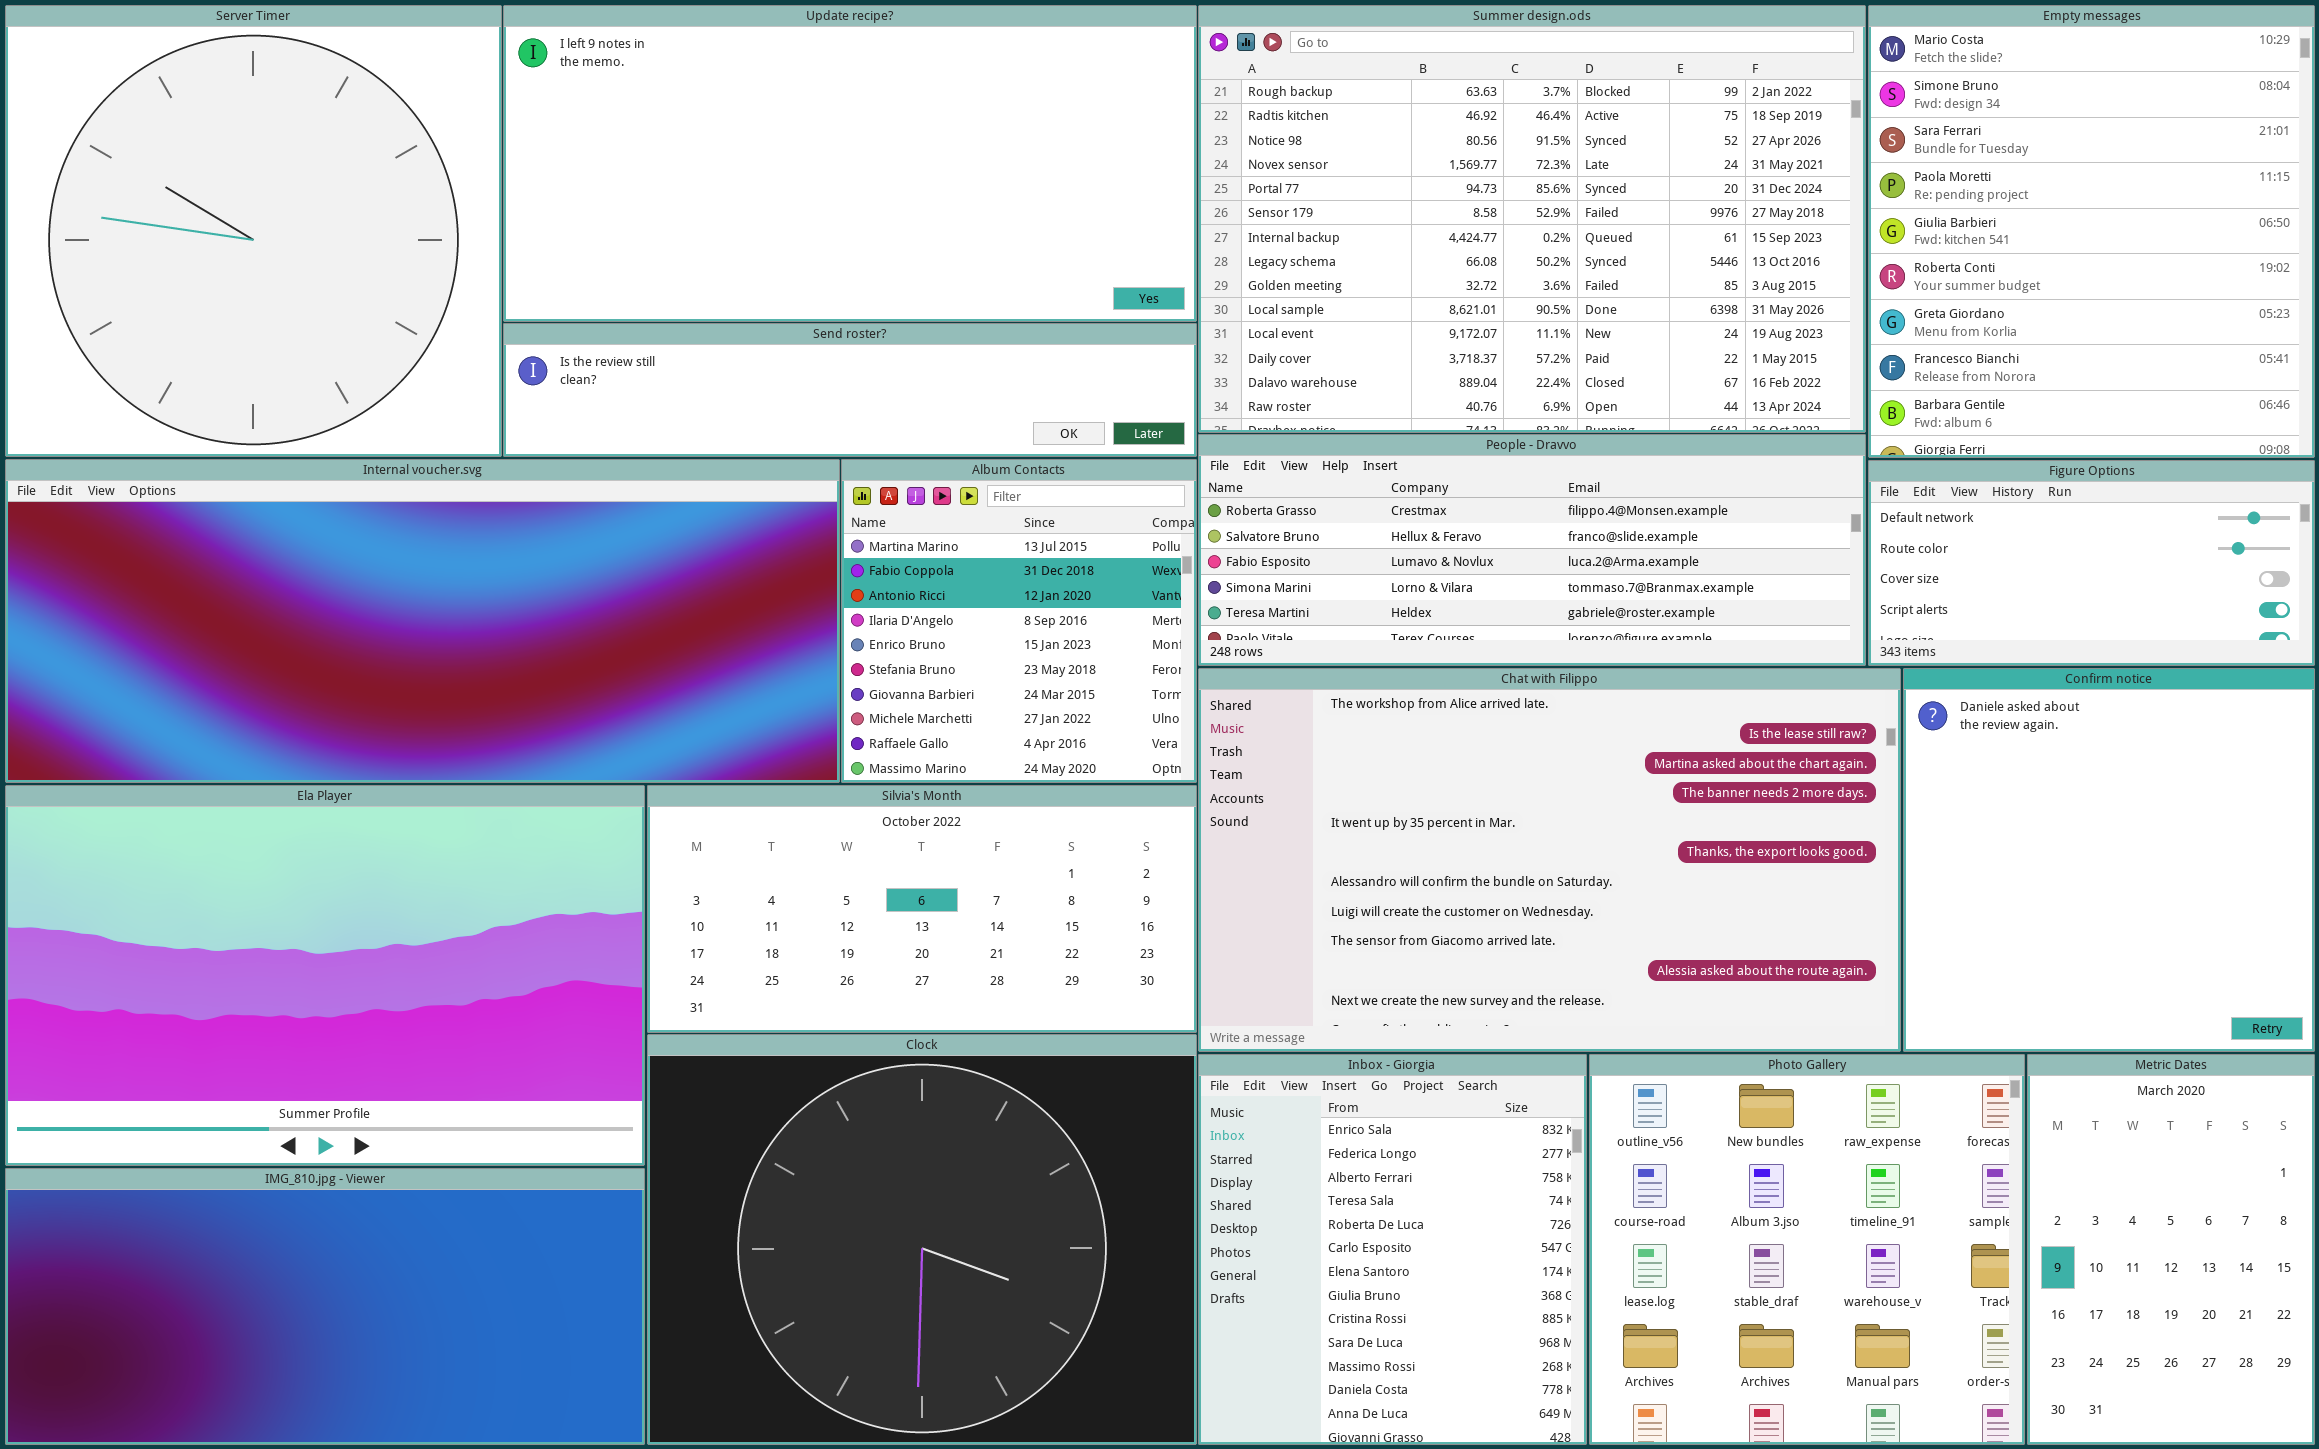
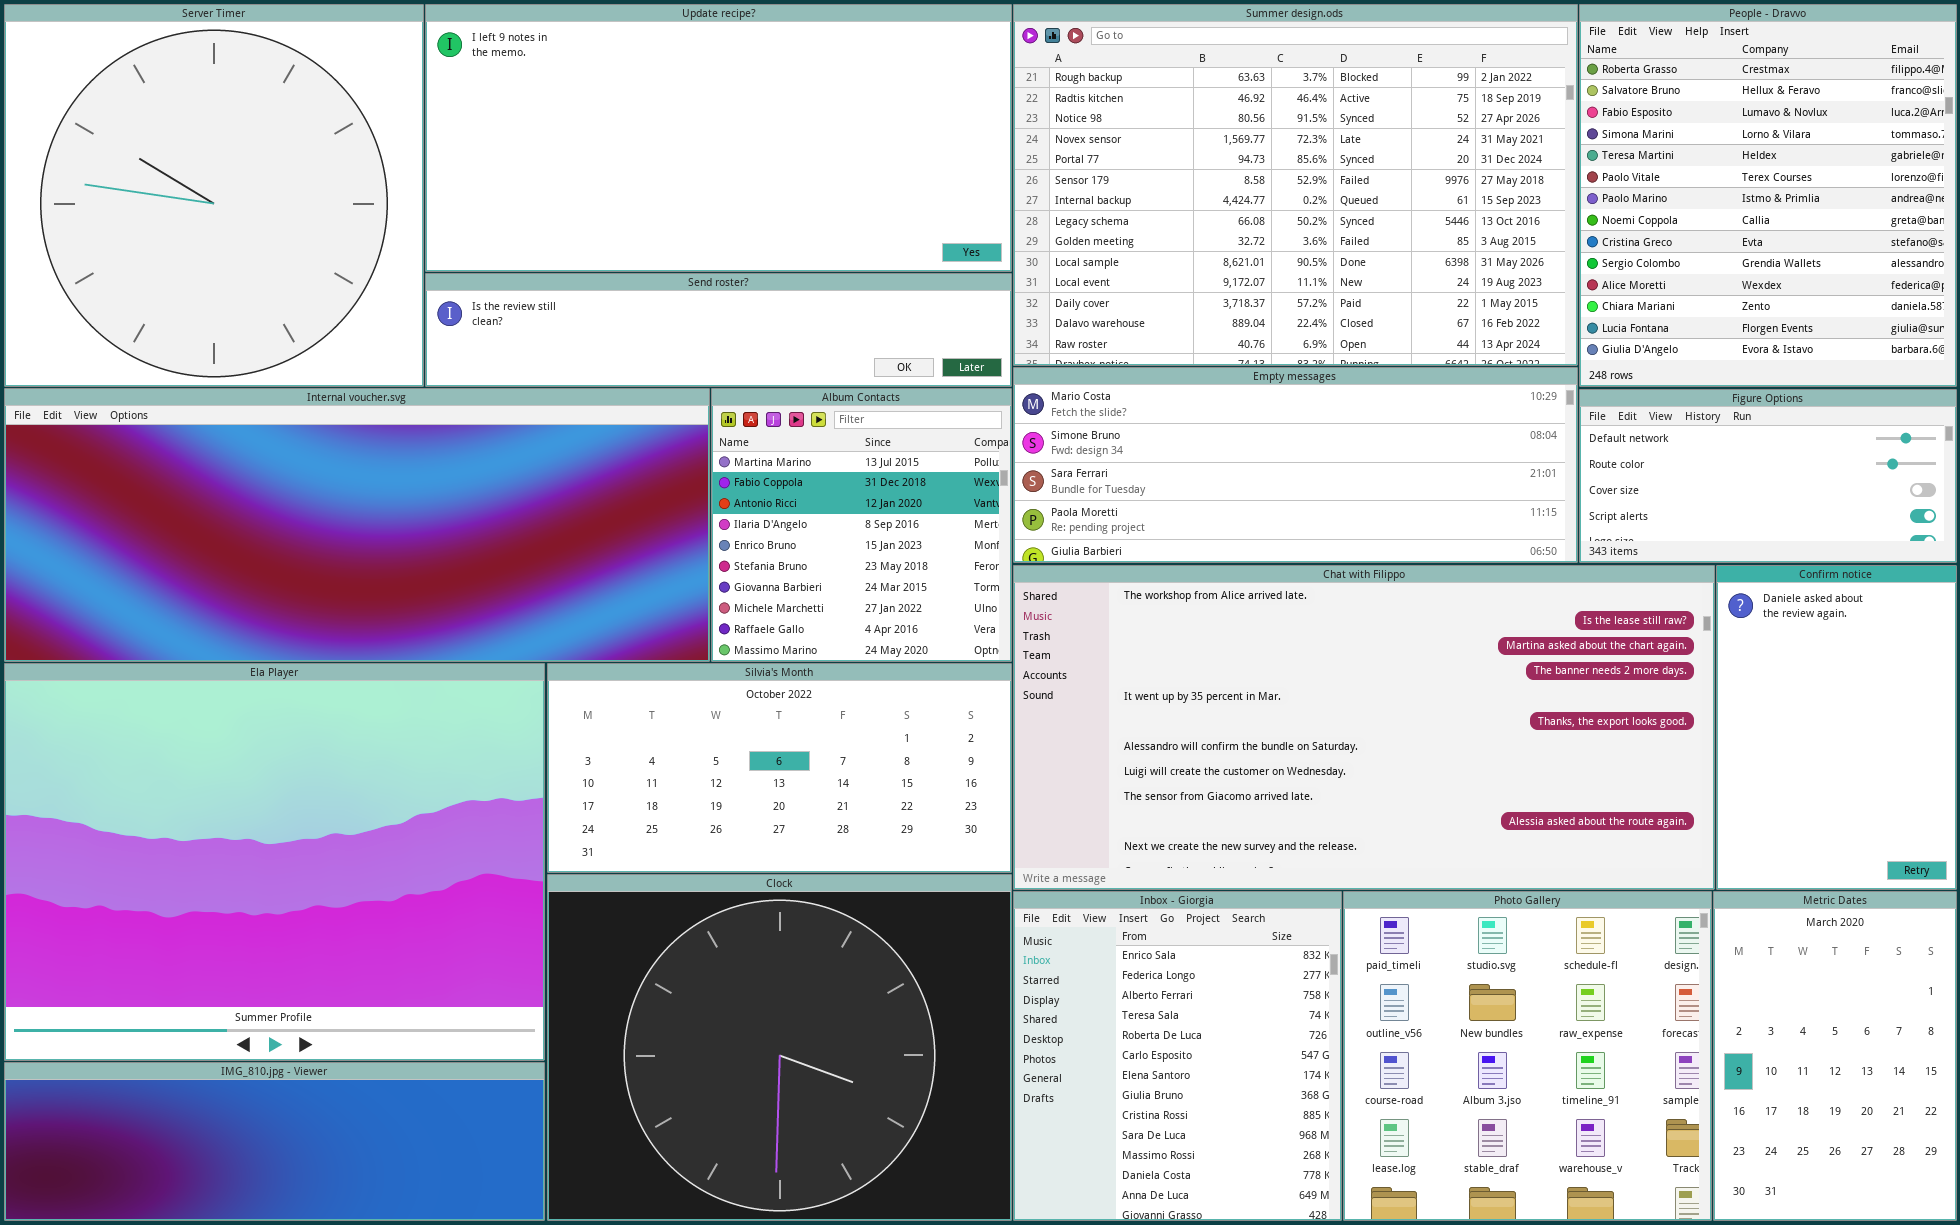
Empty messages: [1868,5,2315,458] -> [1013,367,1578,563], moved, resized
People - Dravvo: [1198,434,1866,666] -> [1579,4,1957,387], moved, resized
Chat with Filippo: [1198,668,1901,1052] -> [1013,565,1715,890], resized
Confirm notice: [1903,668,2315,1052] -> [1716,565,1957,890], resized
Ela Player: [5,785,645,1166] -> [4,663,545,1061], resized
Photo Gallery: [1589,1054,2025,1445] -> [1343,891,1712,1221], scrolled up 1 row
IMG_810.jpg - Viewer: [5,1168,645,1445] -> [4,1062,545,1221], resized

